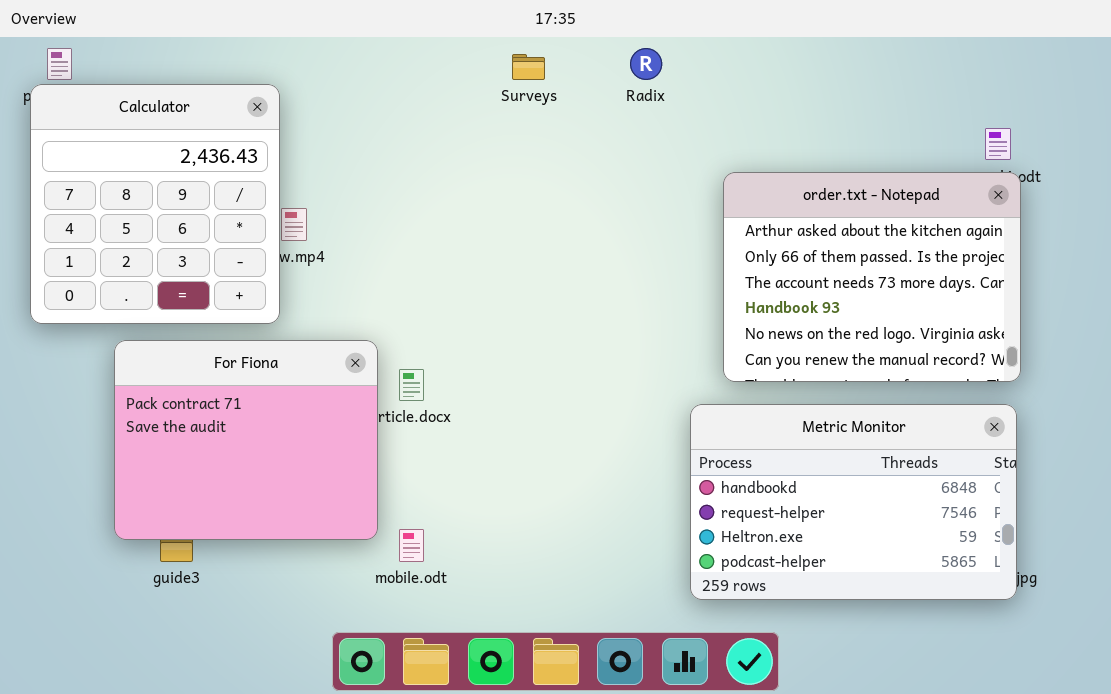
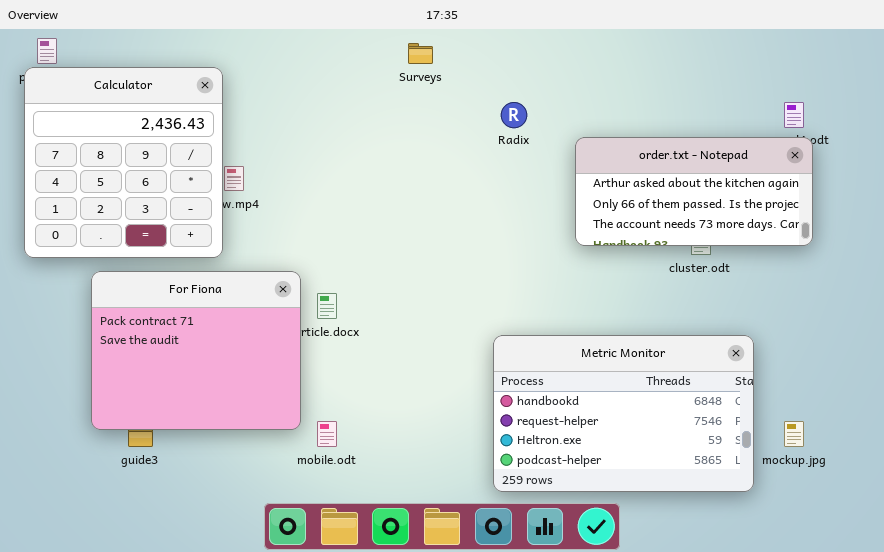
Radix: [630,48,662,80] -> [501,102,527,128], moved
order.txt - Notepad: [723,172,1021,382] -> [575,137,813,246], resized
Metric Monitor: [690,404,1017,600] -> [493,335,754,492], moved

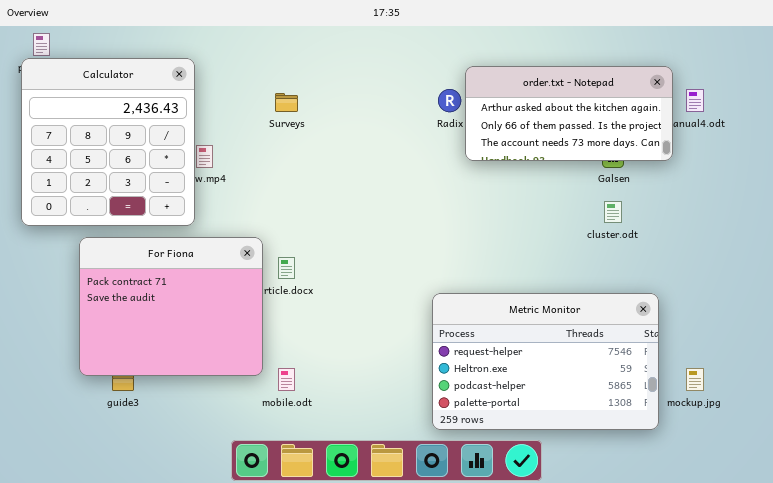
Surveys: [408,43,433,64] -> [275,93,298,112], moved
order.txt - Notepad: [575,137,813,246] -> [465,66,673,161], moved
Metric Monitor: [493,335,754,492] -> [432,293,659,430], scrolled down 1 row

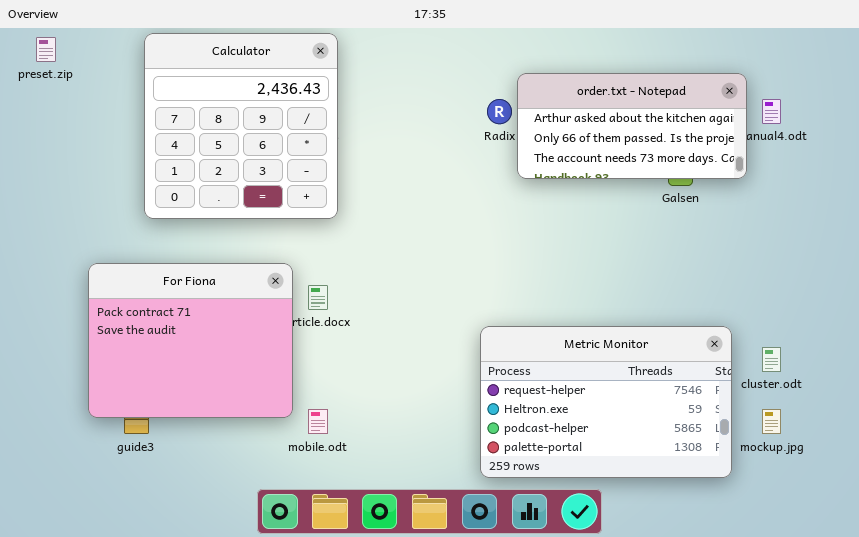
Calculator: [21,58,195,226] -> [144,33,338,219], moved
cluster.odt: [604,201,622,223] -> [762,347,781,372], moved

